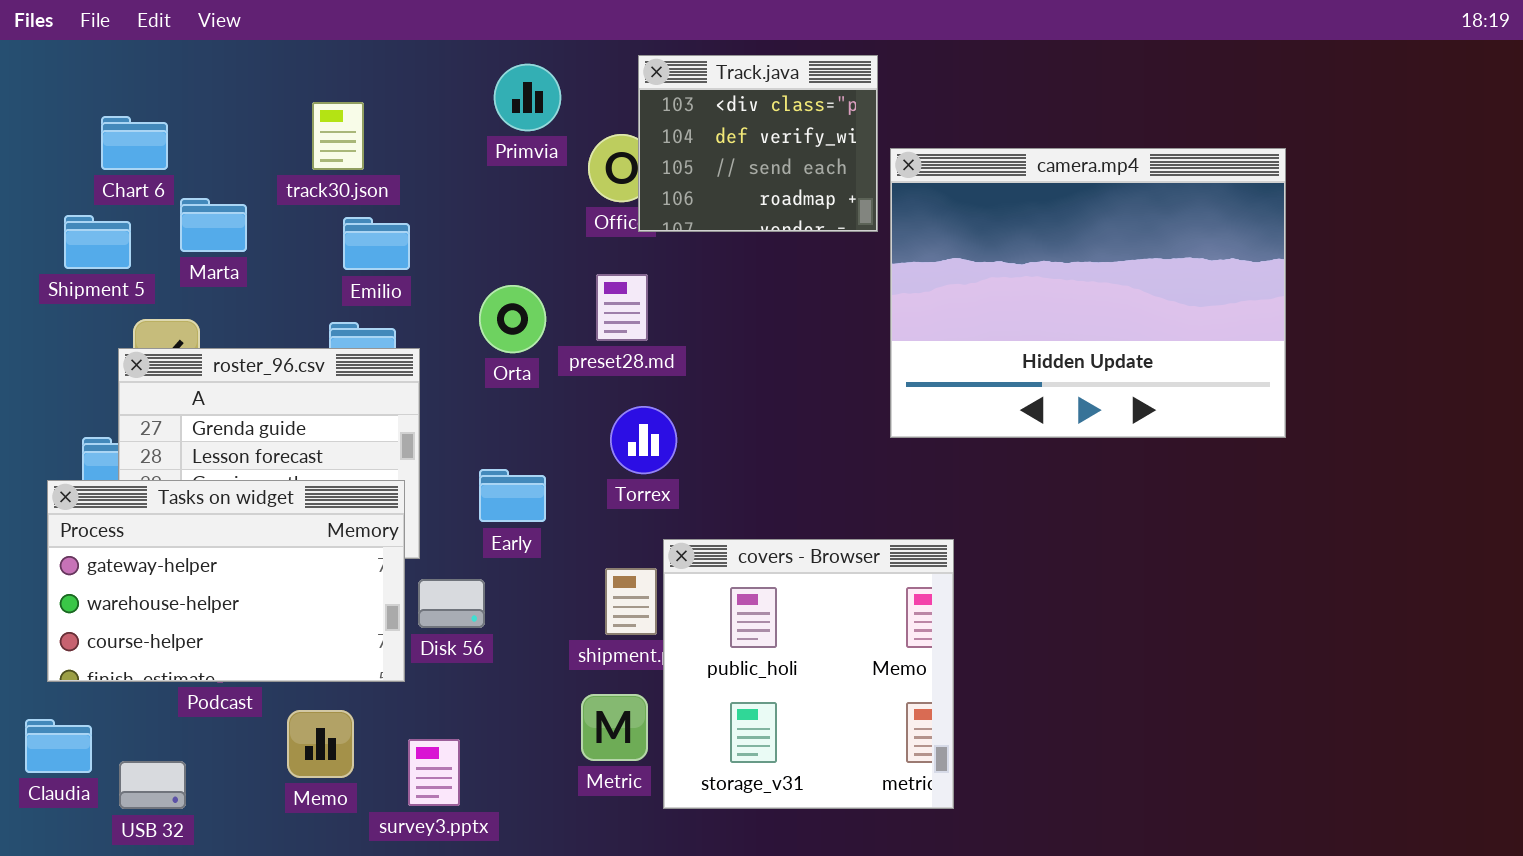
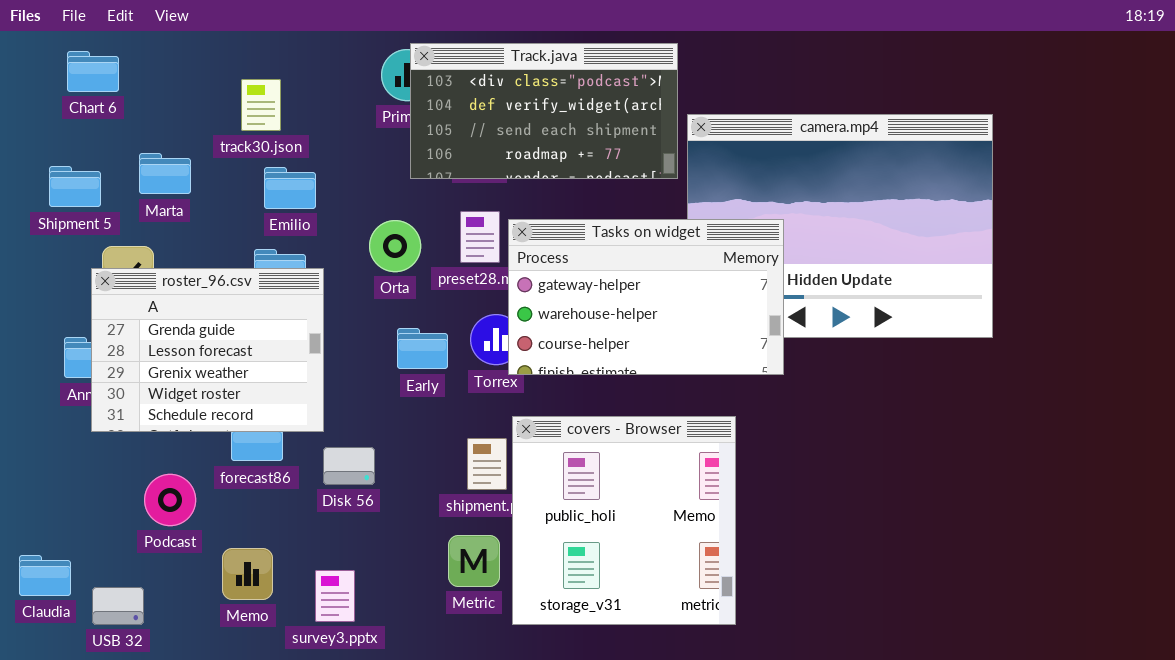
Track.java: [638,55,878,232] -> [410,43,678,179], resized
Chart 6: [101,116,168,170] -> [67,51,119,92], moved
Early: [479,469,546,522] -> [397,328,448,369], moved
Tasks on widget: [47,480,405,682] -> [508,219,784,375], moved

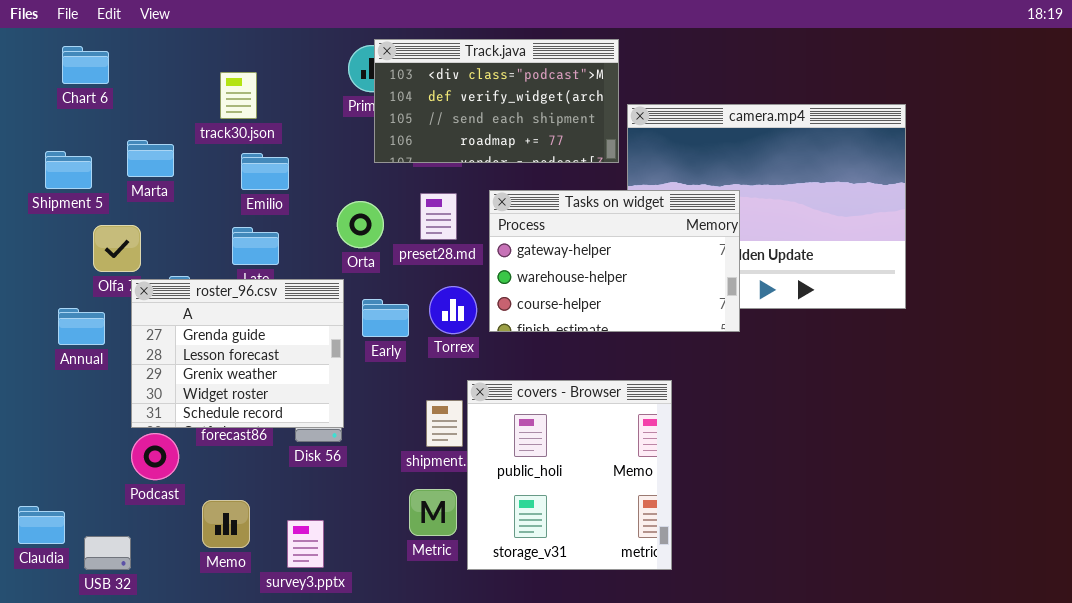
Tasks on widget: [508,219,784,375] -> [489,190,740,332], moved
roster_96.csv: [91,268,324,432] -> [131,279,344,428], moved

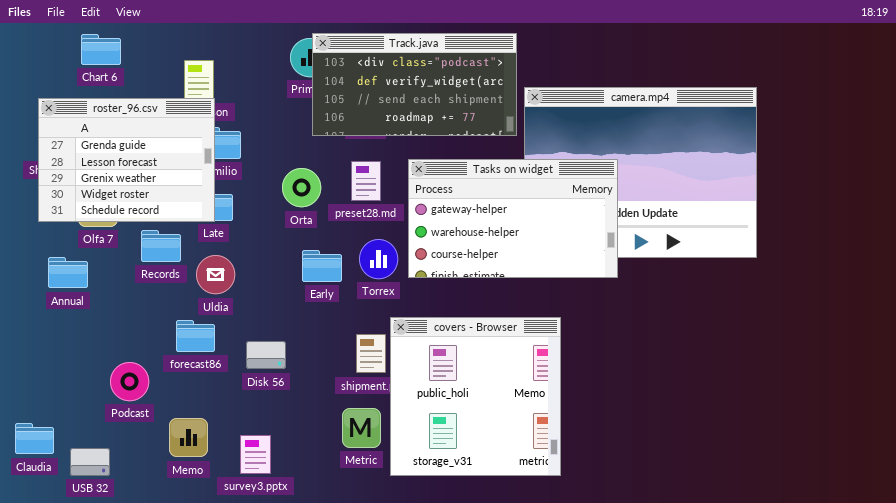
Chart 6: [62,46,109,84] -> [81,34,121,65], moved
roster_96.csv: [131,279,344,428] -> [38,98,215,222], moved

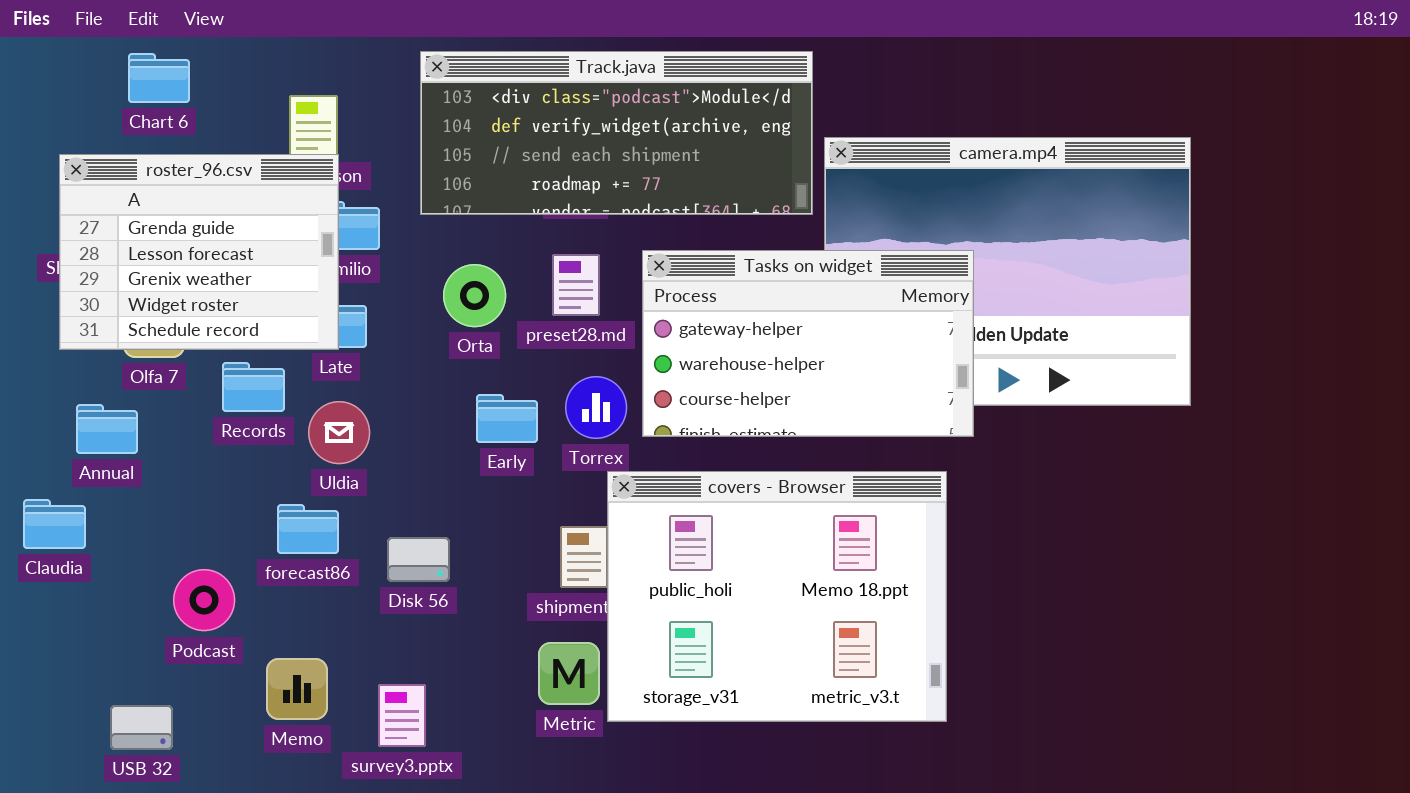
Track.java: [312,33,517,136] -> [420,51,813,215], resized
covers - Browser: [390,317,561,476] -> [607,471,947,722], moved, resized
Claudia: [15,423,54,454] -> [23,499,86,549], moved

